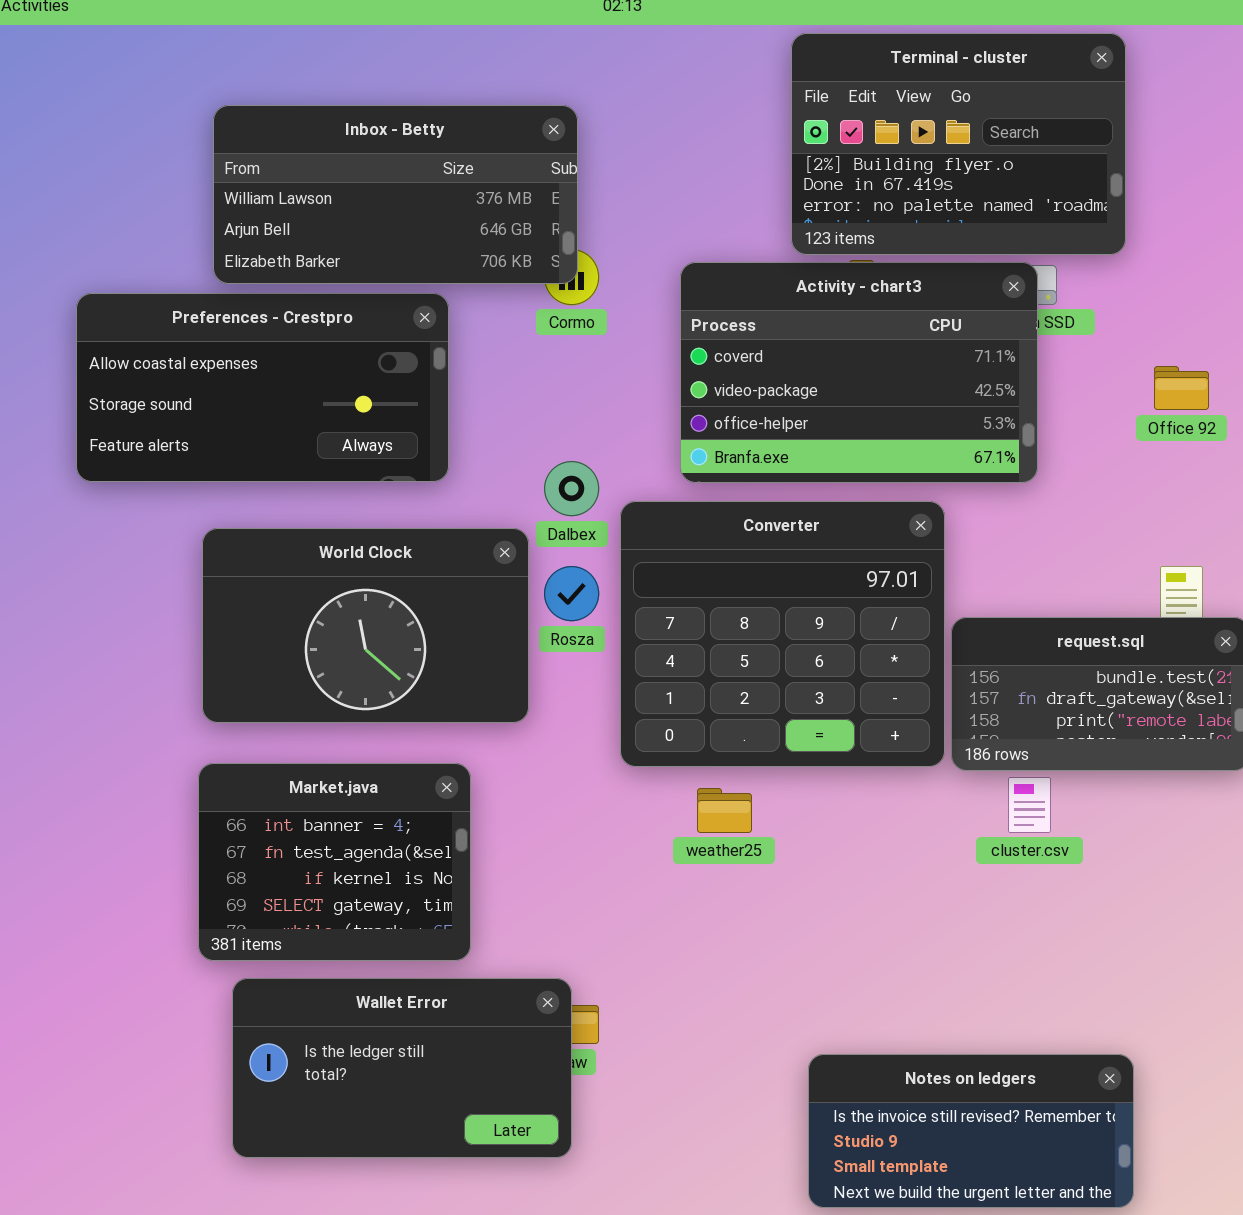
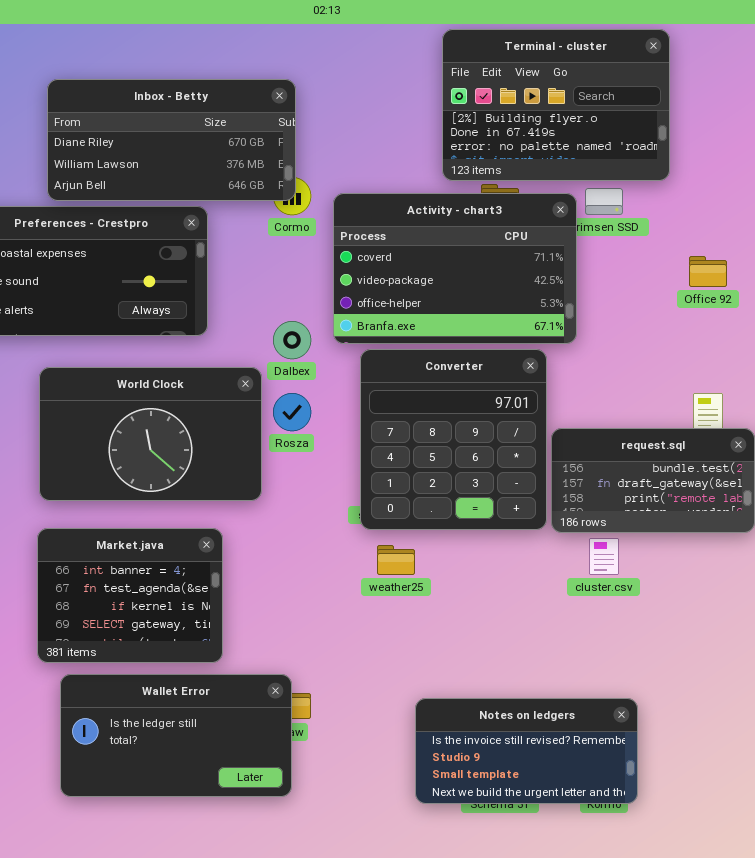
Inbox - Betty: [213,105,578,284] -> [47,79,296,201], scrolled up 1 row
Activity - chart3: [680,262,1038,483] -> [333,193,577,344], moved
Converter: [620,501,945,767] -> [360,349,547,530], resized
Notes on ledgers: [808,1054,1134,1208] -> [415,698,638,804], moved

